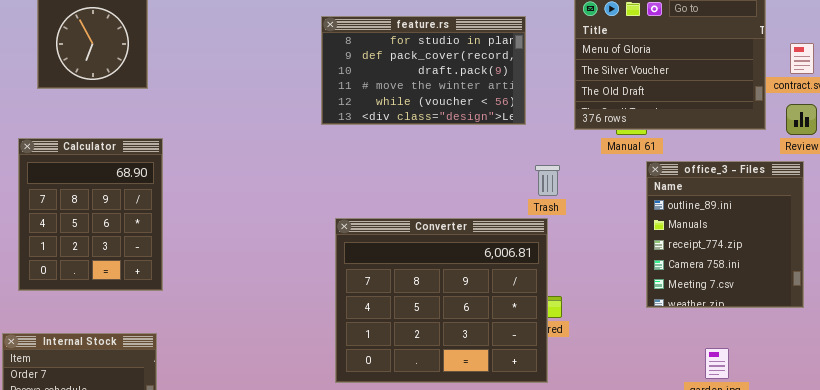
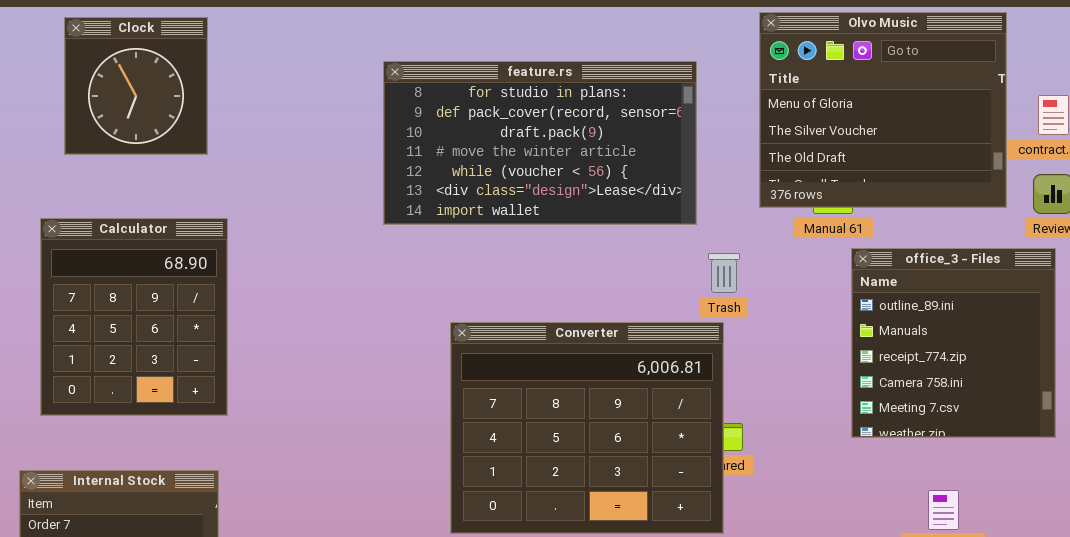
feature.rs: [321,16,526,125] -> [383,61,697,225], resized

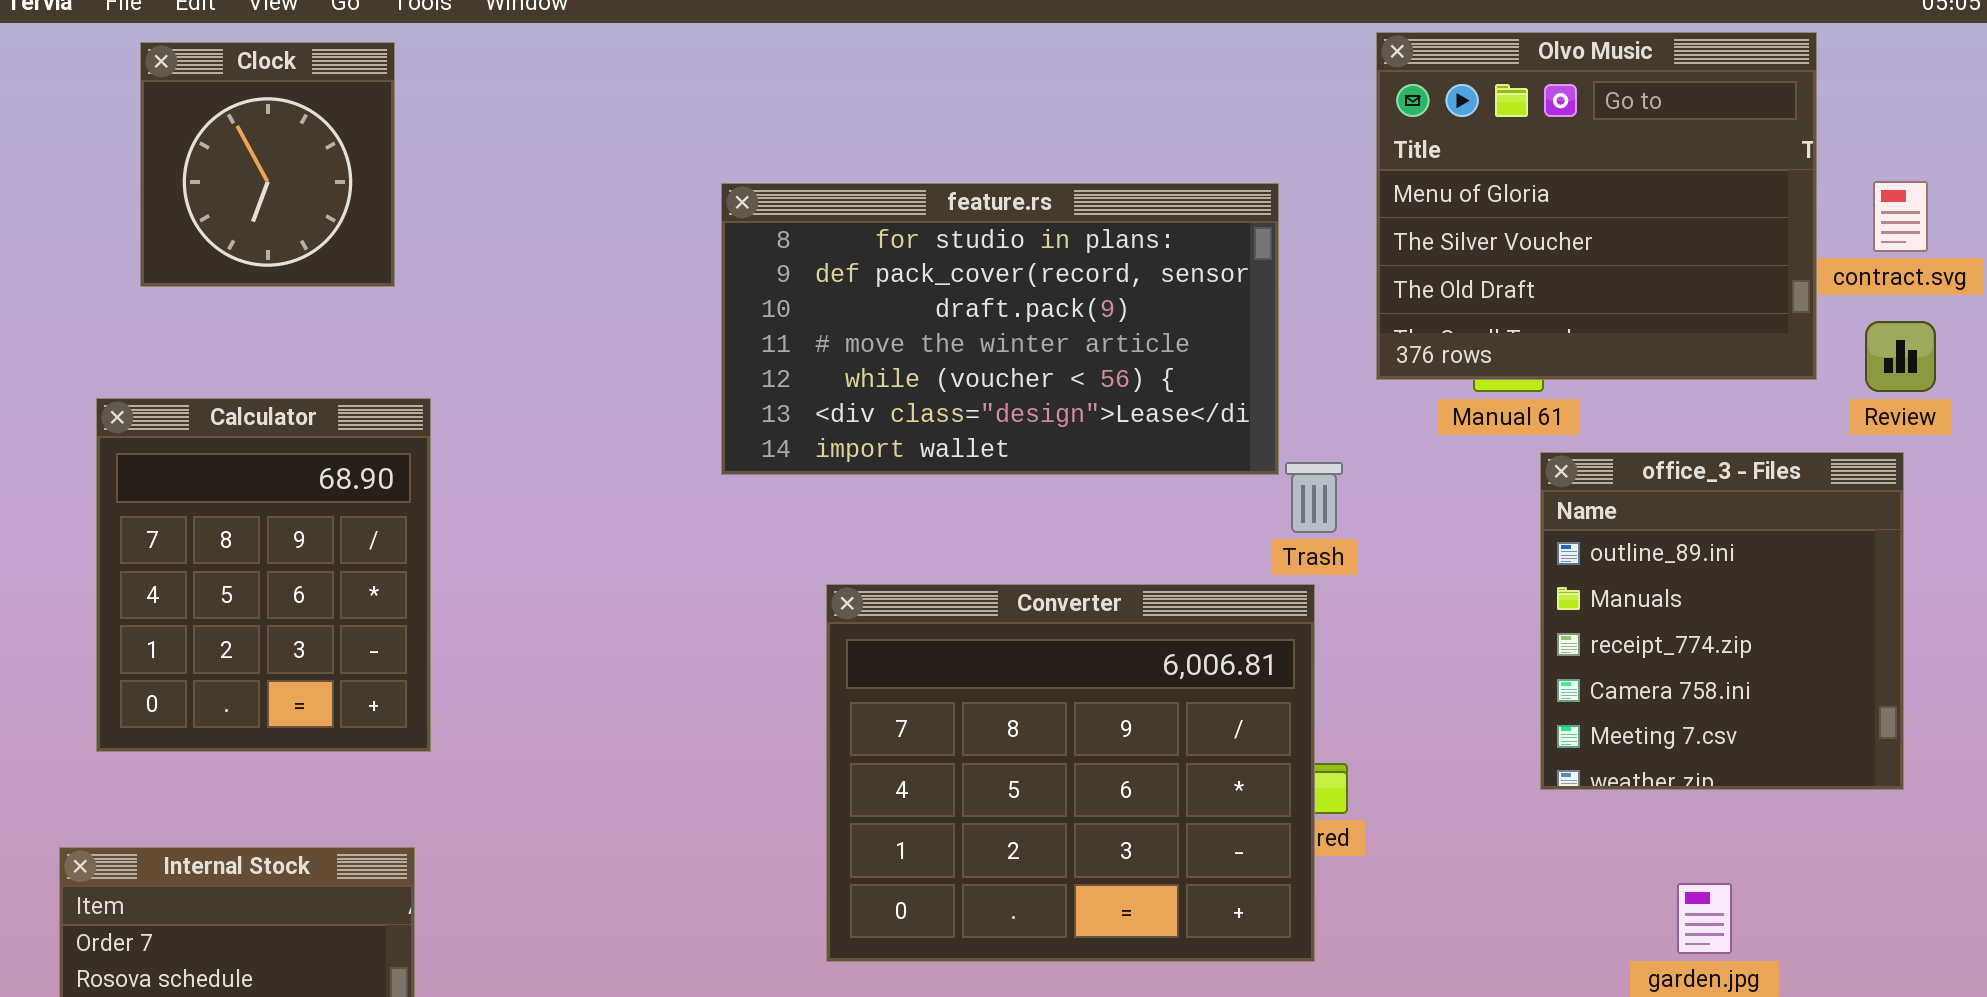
feature.rs: [383,61,697,225] -> [721,183,1279,475], moved

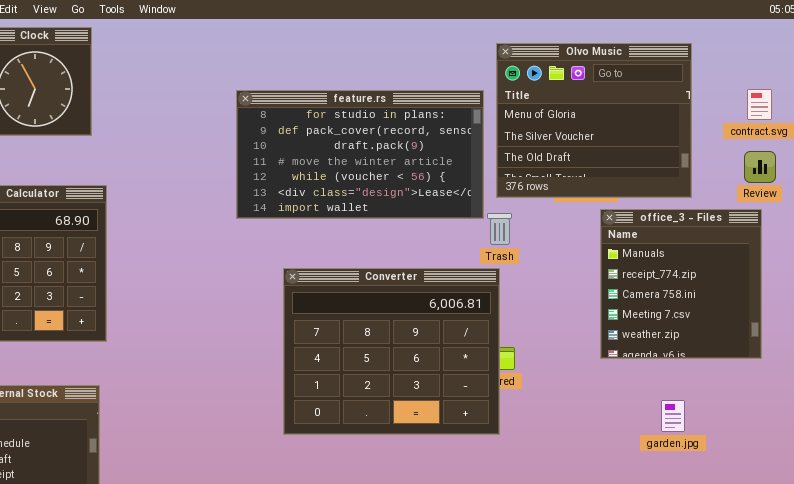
Olvo Music: [1376,32,1817,380] -> [496,43,692,198], moved
office_3 - Files: [1540,452,1904,790] -> [600,209,762,359], scrolled down 1 row

